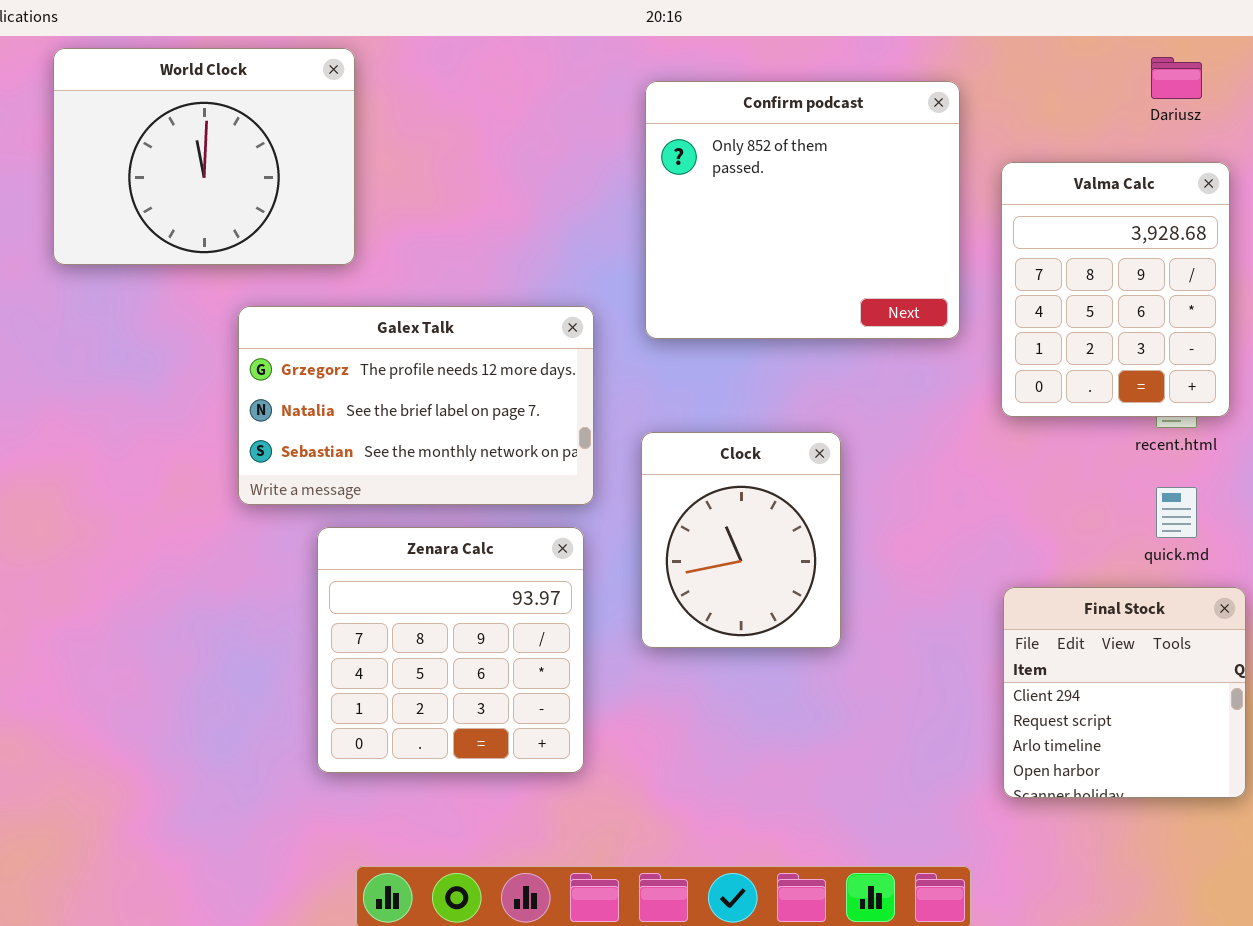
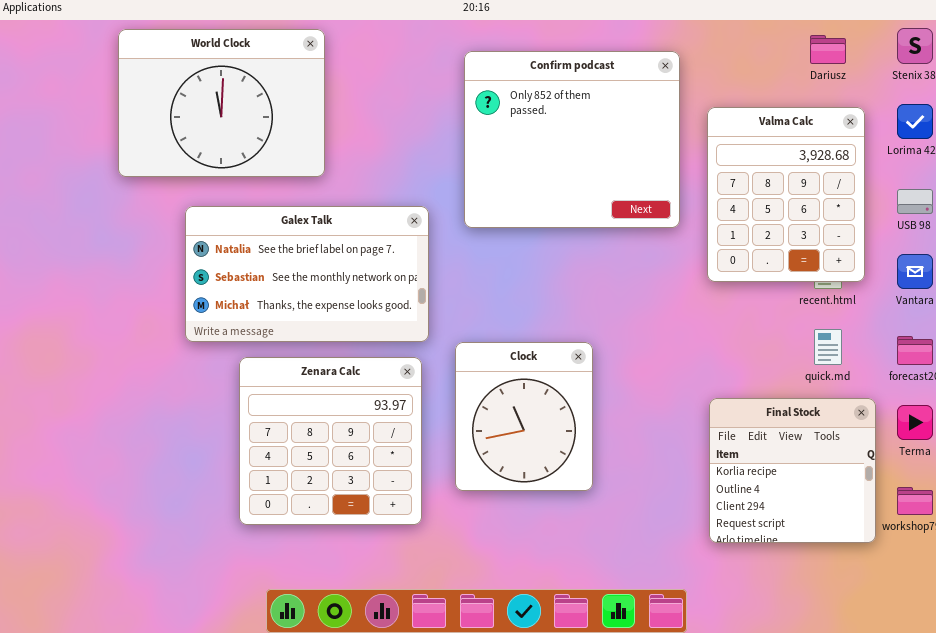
World Clock: [53,48,355,265] -> [118,29,325,177], moved
Galex Talk: [238,306,594,505] -> [185,206,429,342], scrolled down 1 row
Clock: [641,432,841,648] -> [455,342,593,491], moved
Final Stock: [1003,587,1246,798] -> [709,398,876,543], scrolled up 2 rows

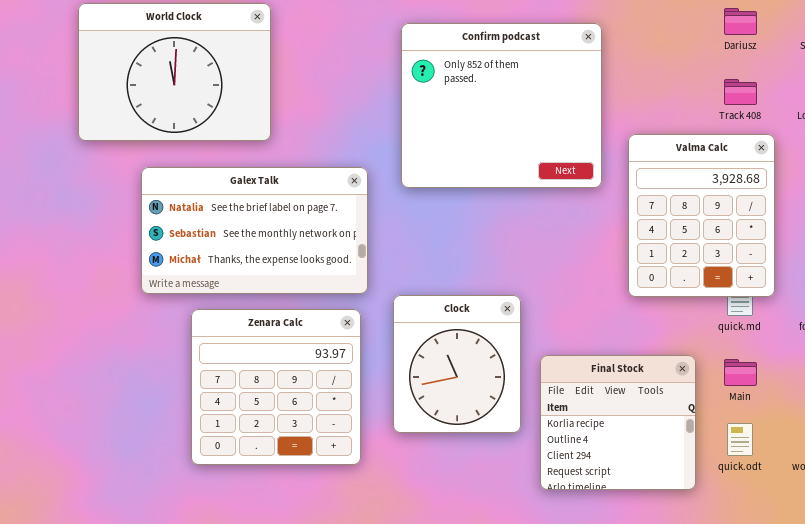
Valma Calc: [707,107,865,282] -> [628,134,775,297], moved
Final Stock: [709,398,876,543] -> [540,355,696,490], moved

